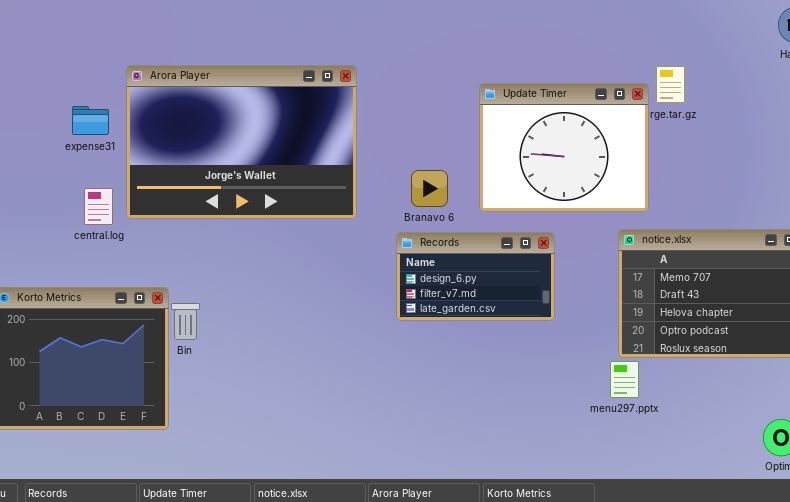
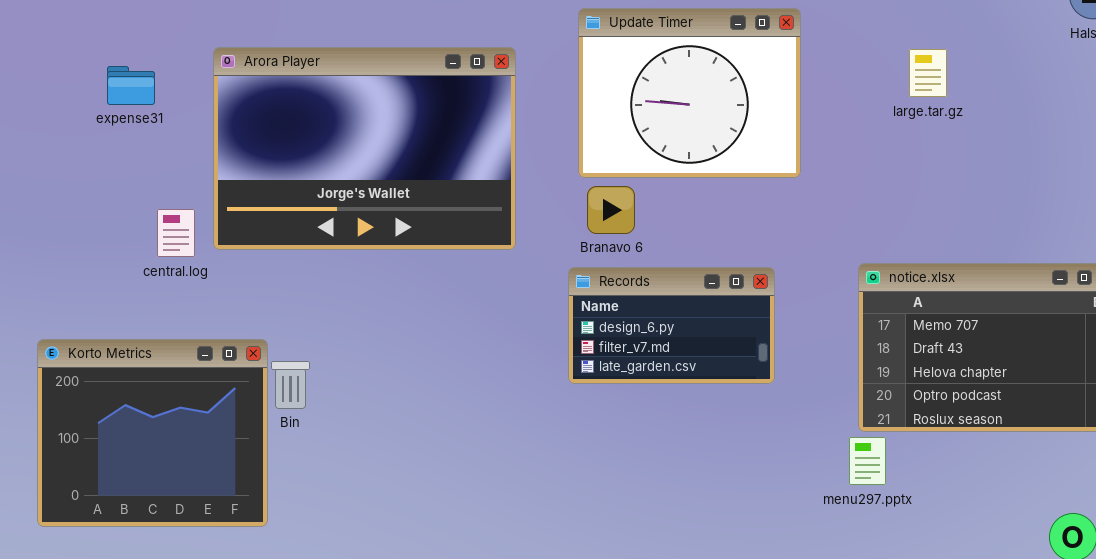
Update Timer: [479,83,649,212] -> [578,8,801,178], moved
expense31: [72,106,109,135] -> [107,66,155,105], moved

